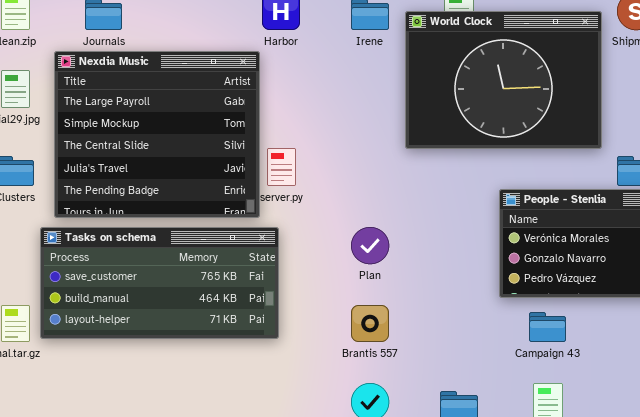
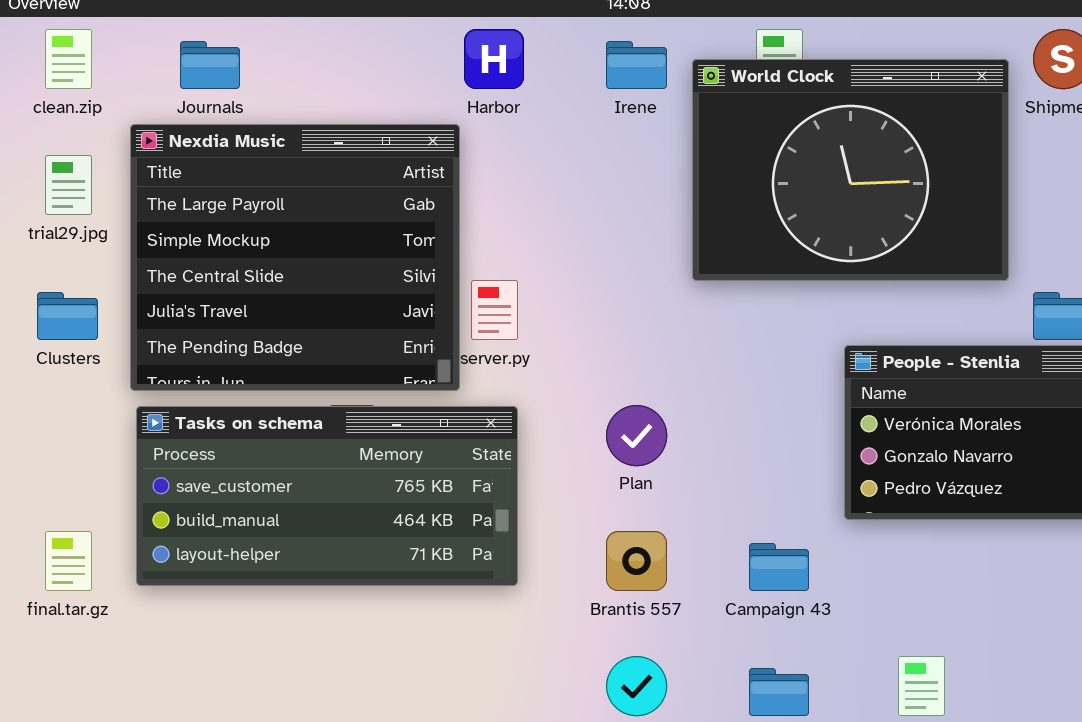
Tasks on schema: [40,227,279,339] -> [136,406,518,586], moved
Campaign 43: [529,312,566,342] -> [749,543,809,591], moved

